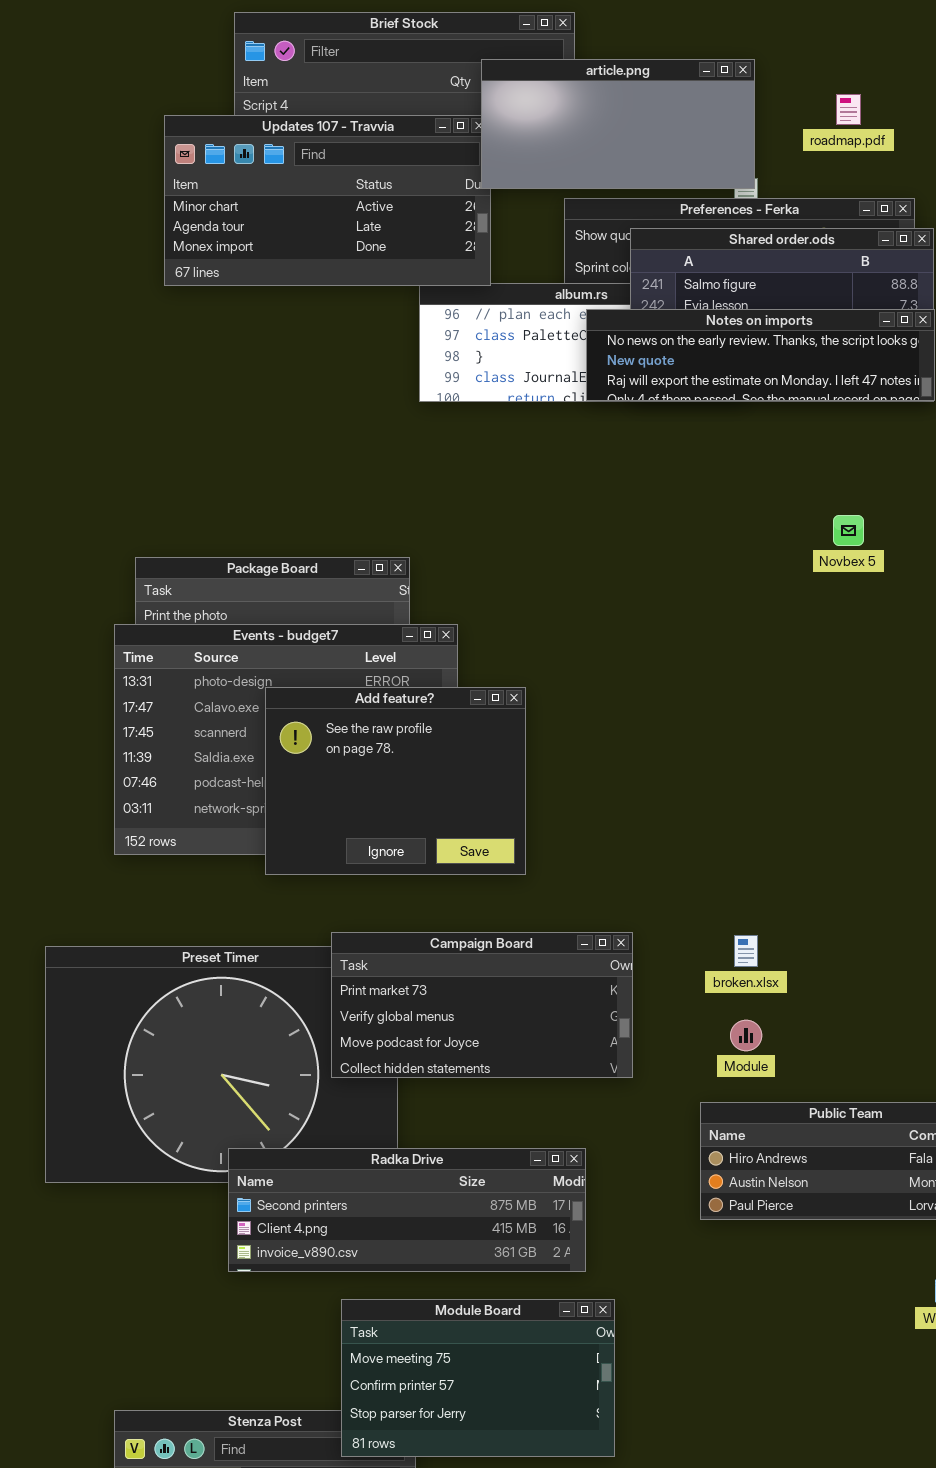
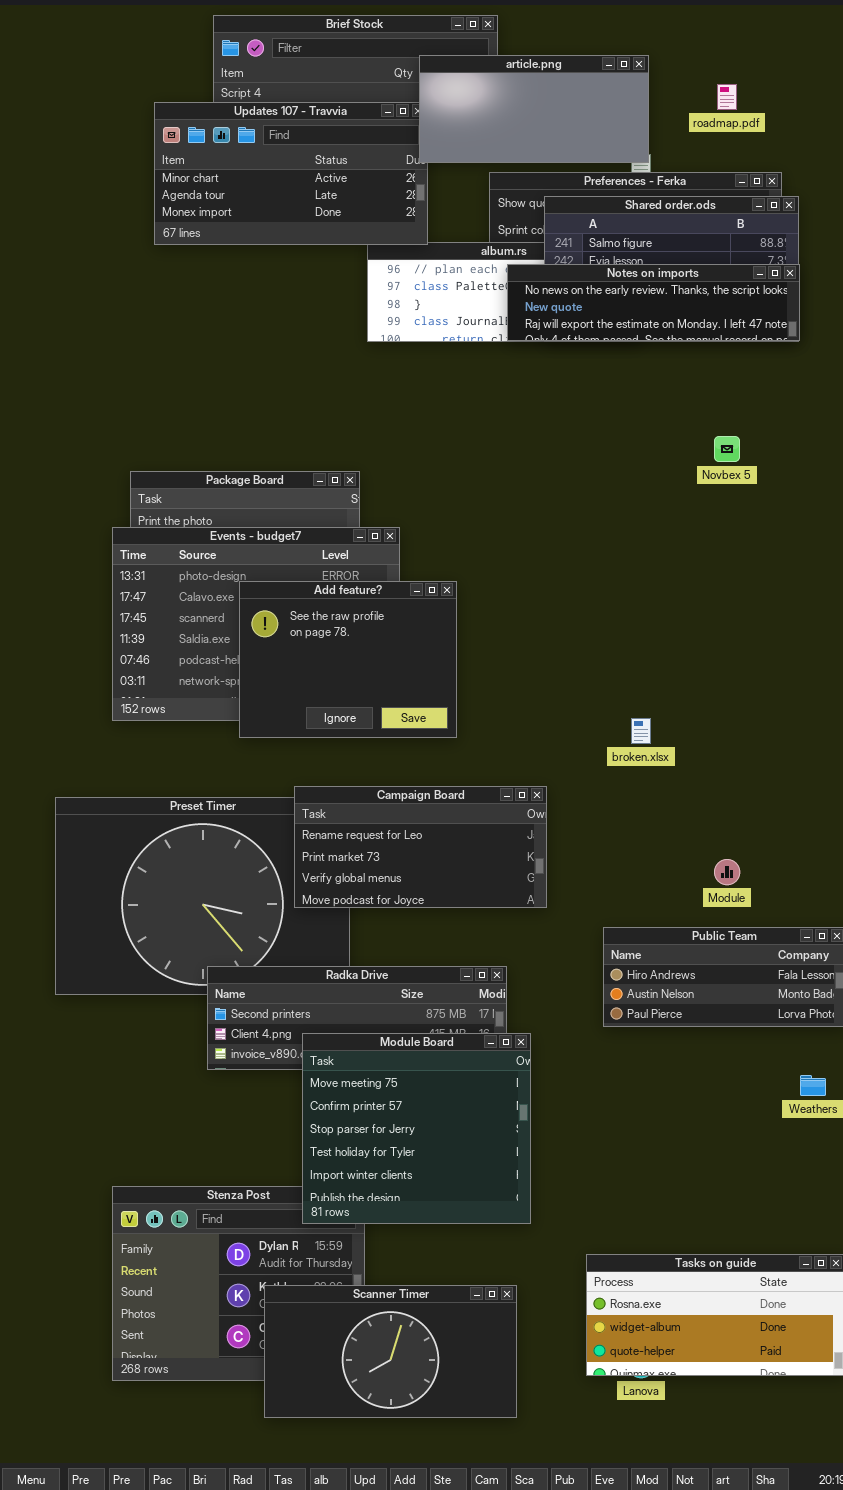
Campaign Board: [331,932,633,1078] -> [294,786,547,908], scrolled up 1 row
broken.xlsx: [734,935,758,967] -> [631,718,651,744], moved
Module: [730,1020,762,1051] -> [714,859,740,885], moved
Module Board: [341,1299,615,1457] -> [302,1033,531,1224], resized

